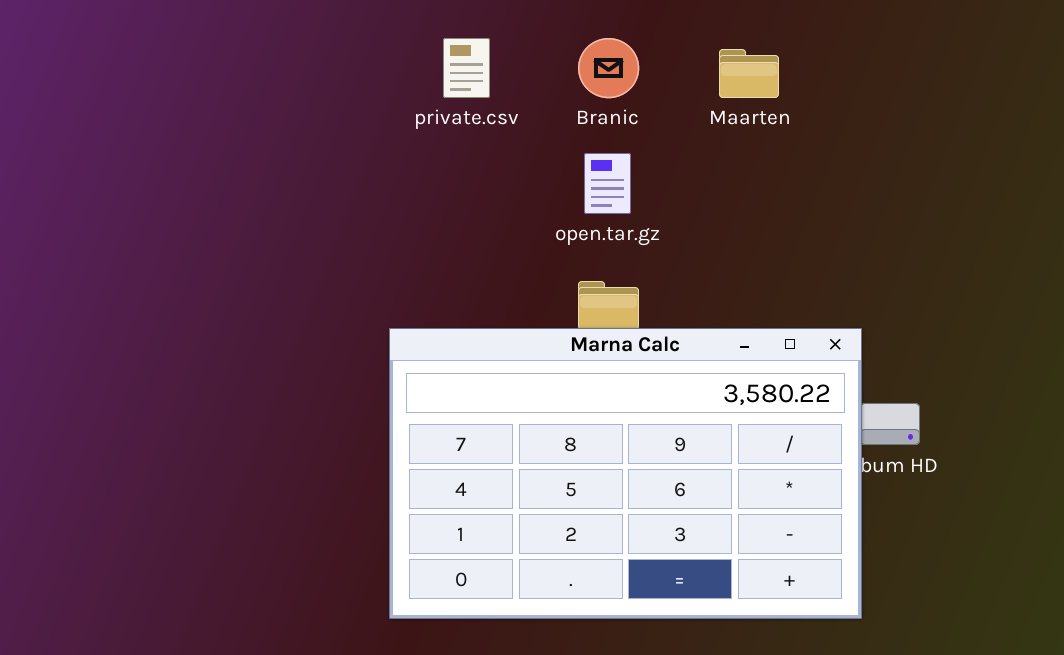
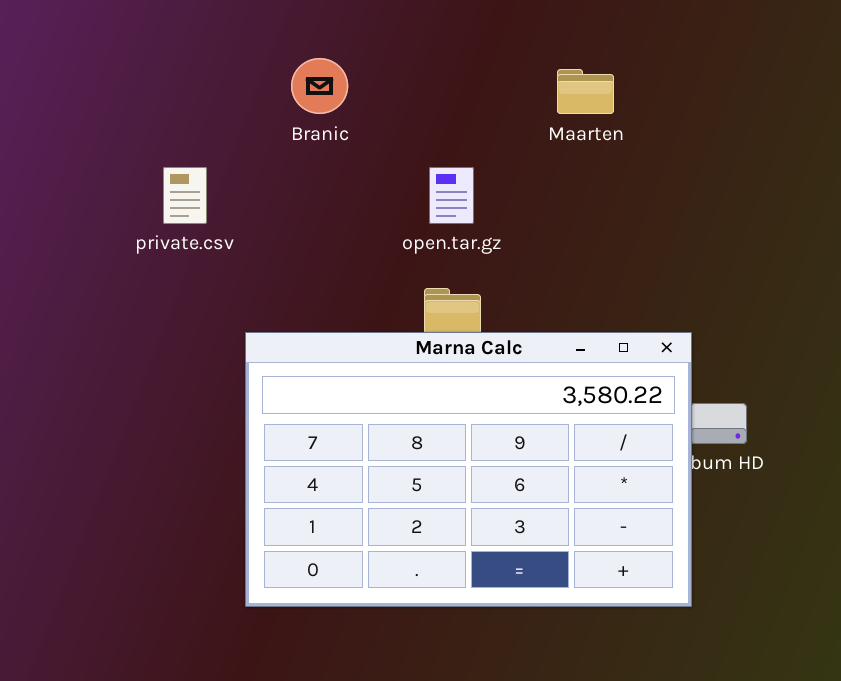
private.csv: [443,38,490,98] -> [163,167,207,224], moved
Branic: [578,38,639,98] -> [291,58,348,114], moved

